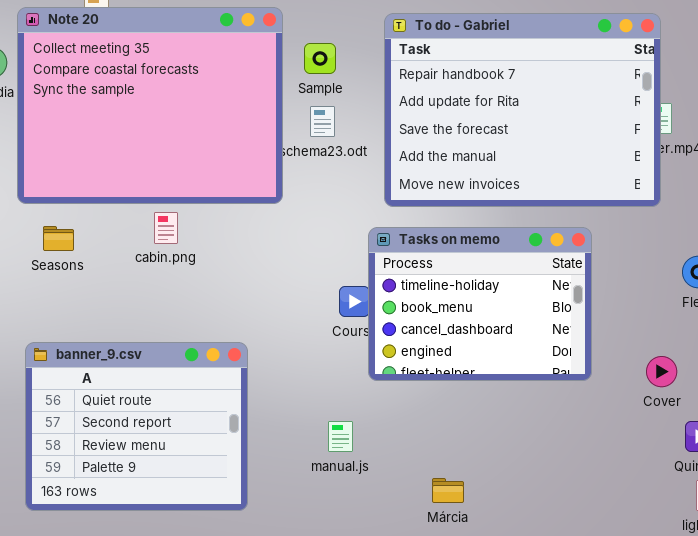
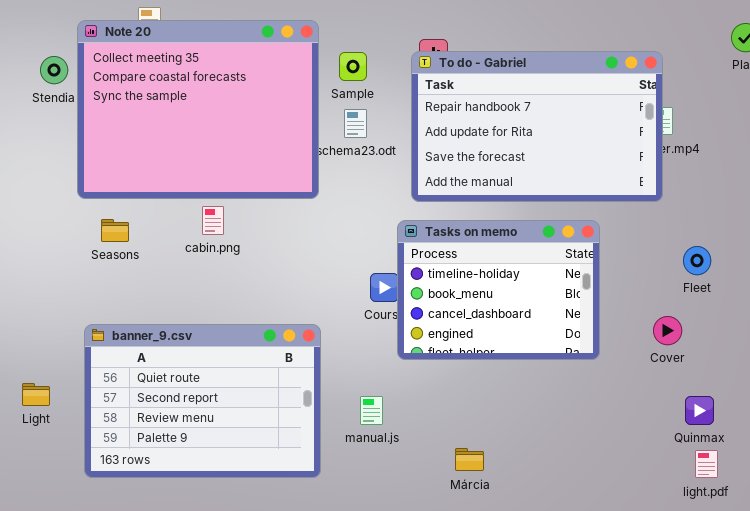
To do - Gabriel: [384,13,661,207] -> [411,51,663,202], resized
banner_9.csv: [25,342,248,511] -> [84,324,321,478], resized
Cover: [646,356,677,387] -> [653,316,682,345], moved

